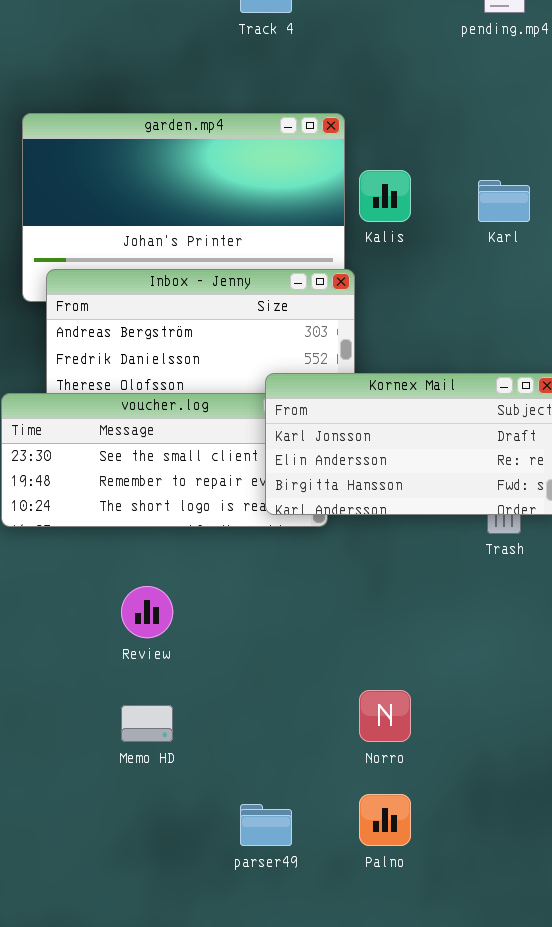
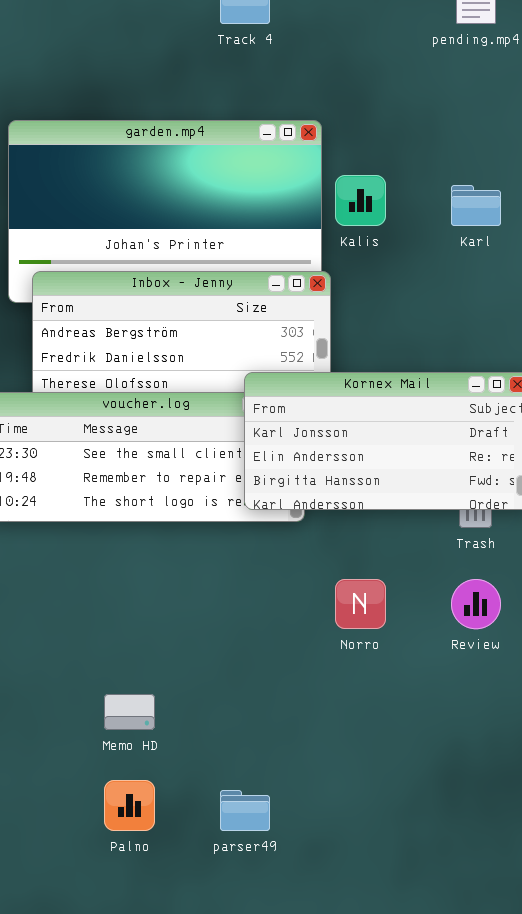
Review: [121,586,173,638] -> [451,579,501,629], moved
Norro: [359,690,411,742] -> [335,579,386,629], moved
Palno: [359,794,411,846] -> [104,780,155,831], moved

